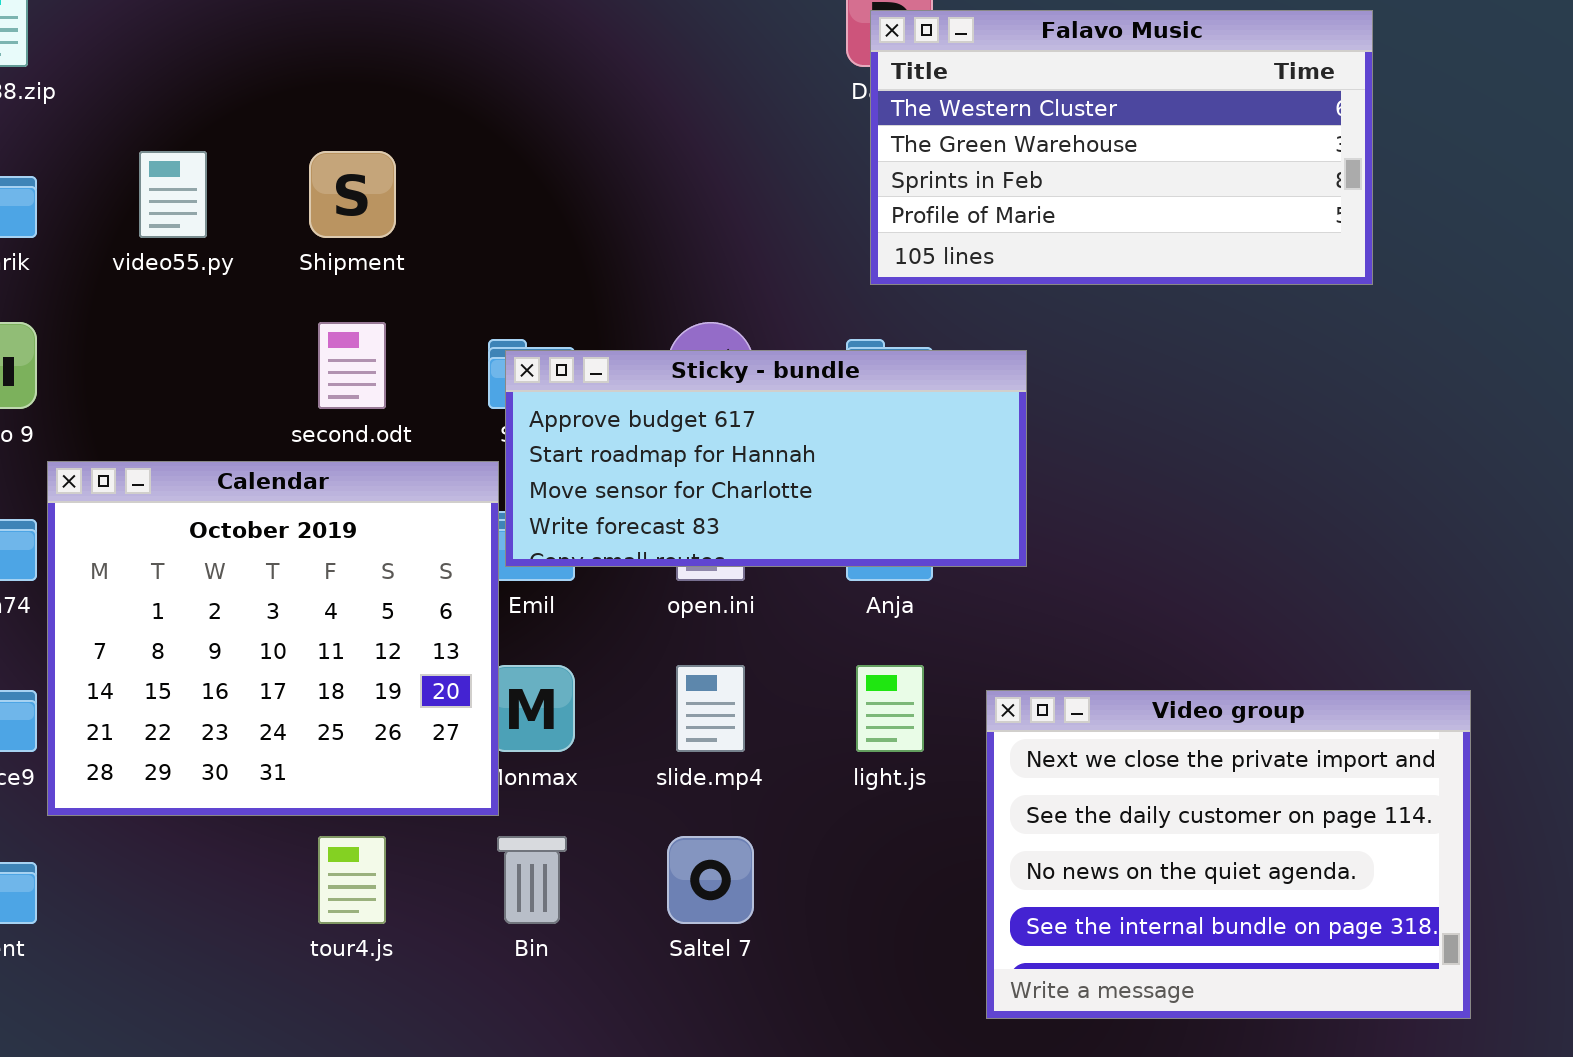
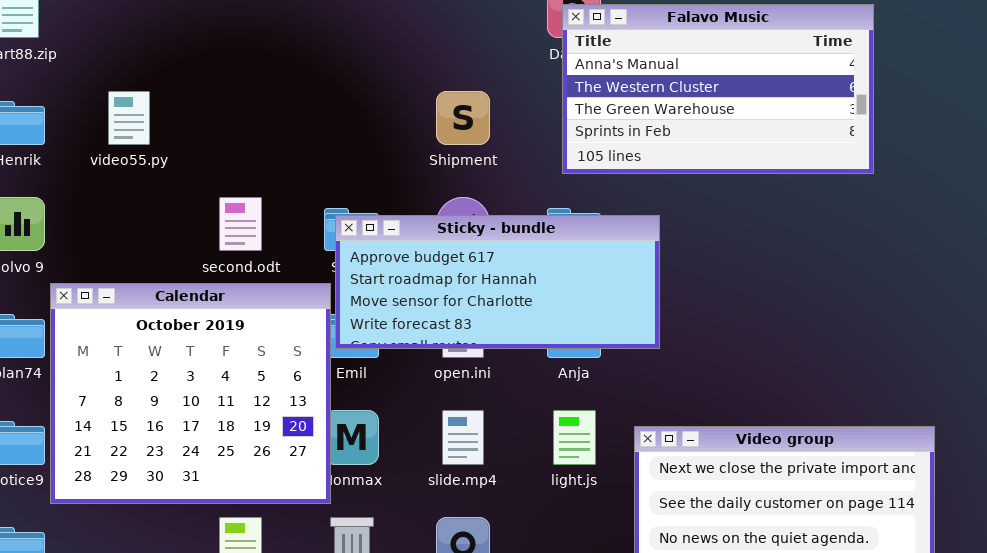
Falavo Music: [870,10,1373,285] -> [562,4,874,174], scrolled up 1 row
Shipment: [309,151,396,238] -> [436,91,490,145], moved

